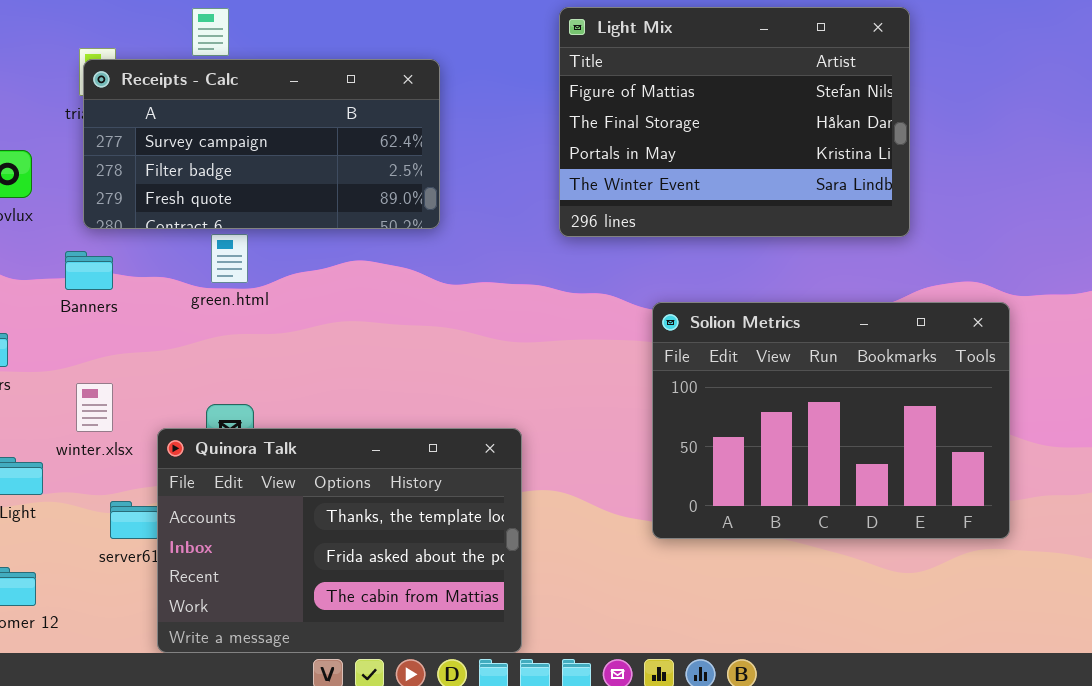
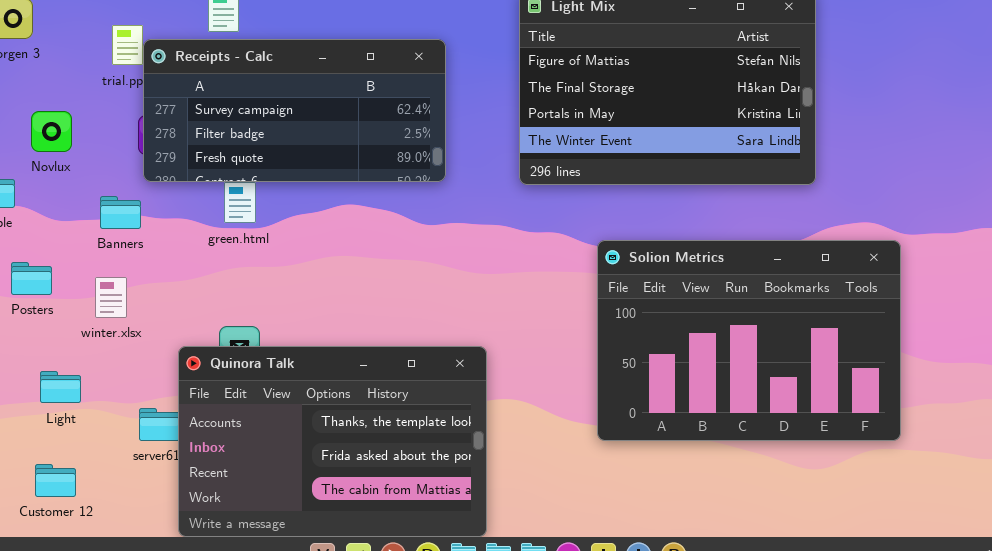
Receipts - Calc: [83,59,440,229] -> [143,39,446,182], moved
winter.xlsx: [76,383,113,432] -> [95,277,127,318], moved

